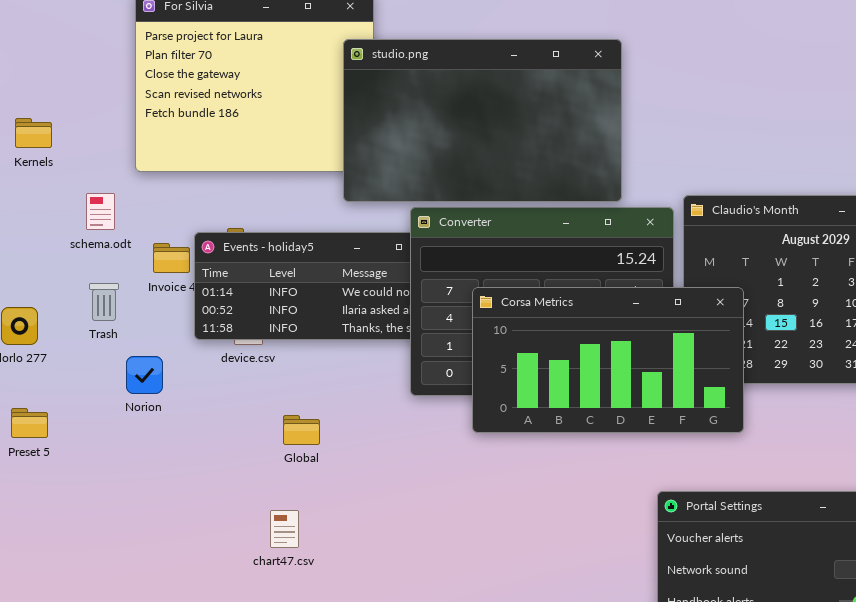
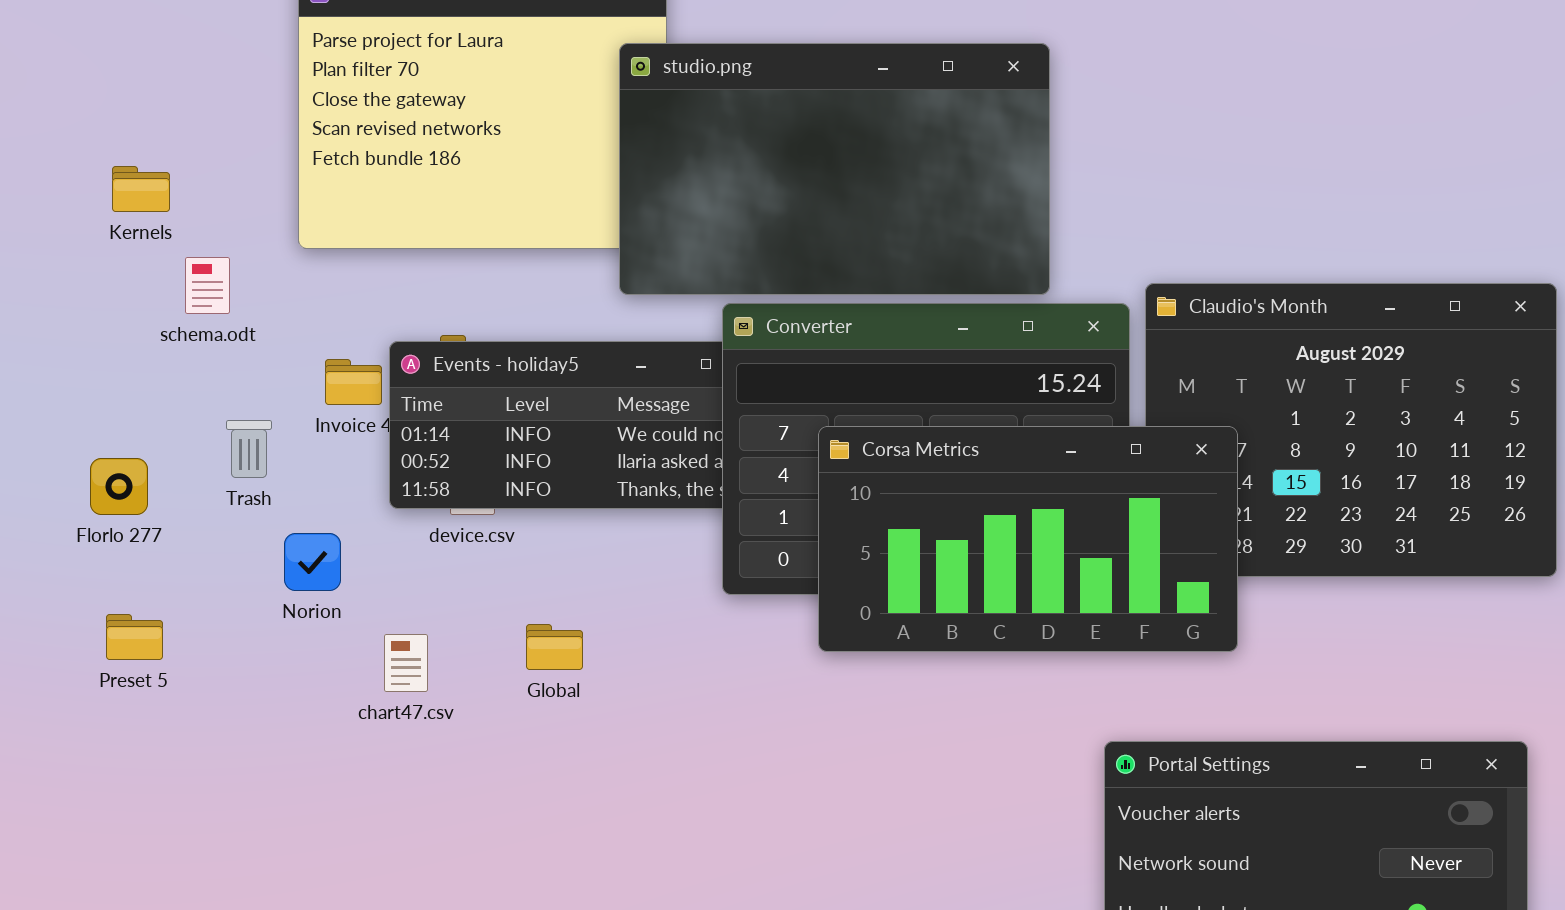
schema.odt: [86,193,115,230] -> [185,257,230,314], moved
chart47.csv: [270,510,299,548] -> [384,634,428,692], moved

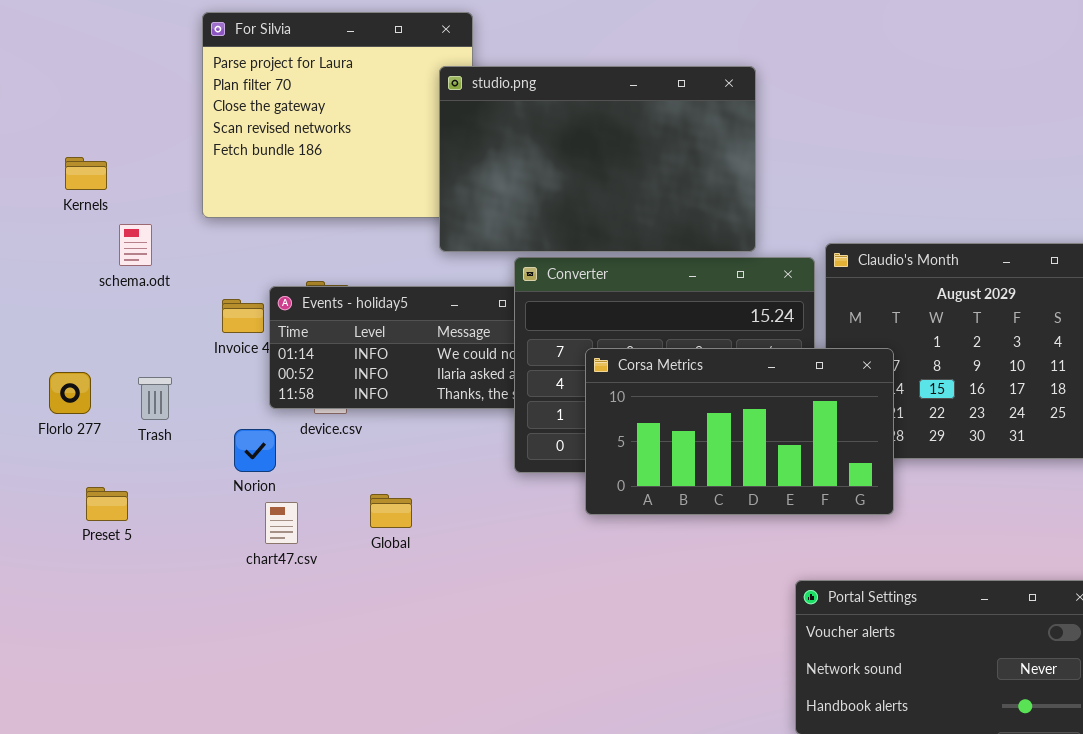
Trash: [226,420,272,478] -> [138,377,172,420], moved
Norion: [284,533,341,591] -> [234,429,276,472], moved
Preset 5: [106,614,163,660] -> [86,487,128,521], moved

